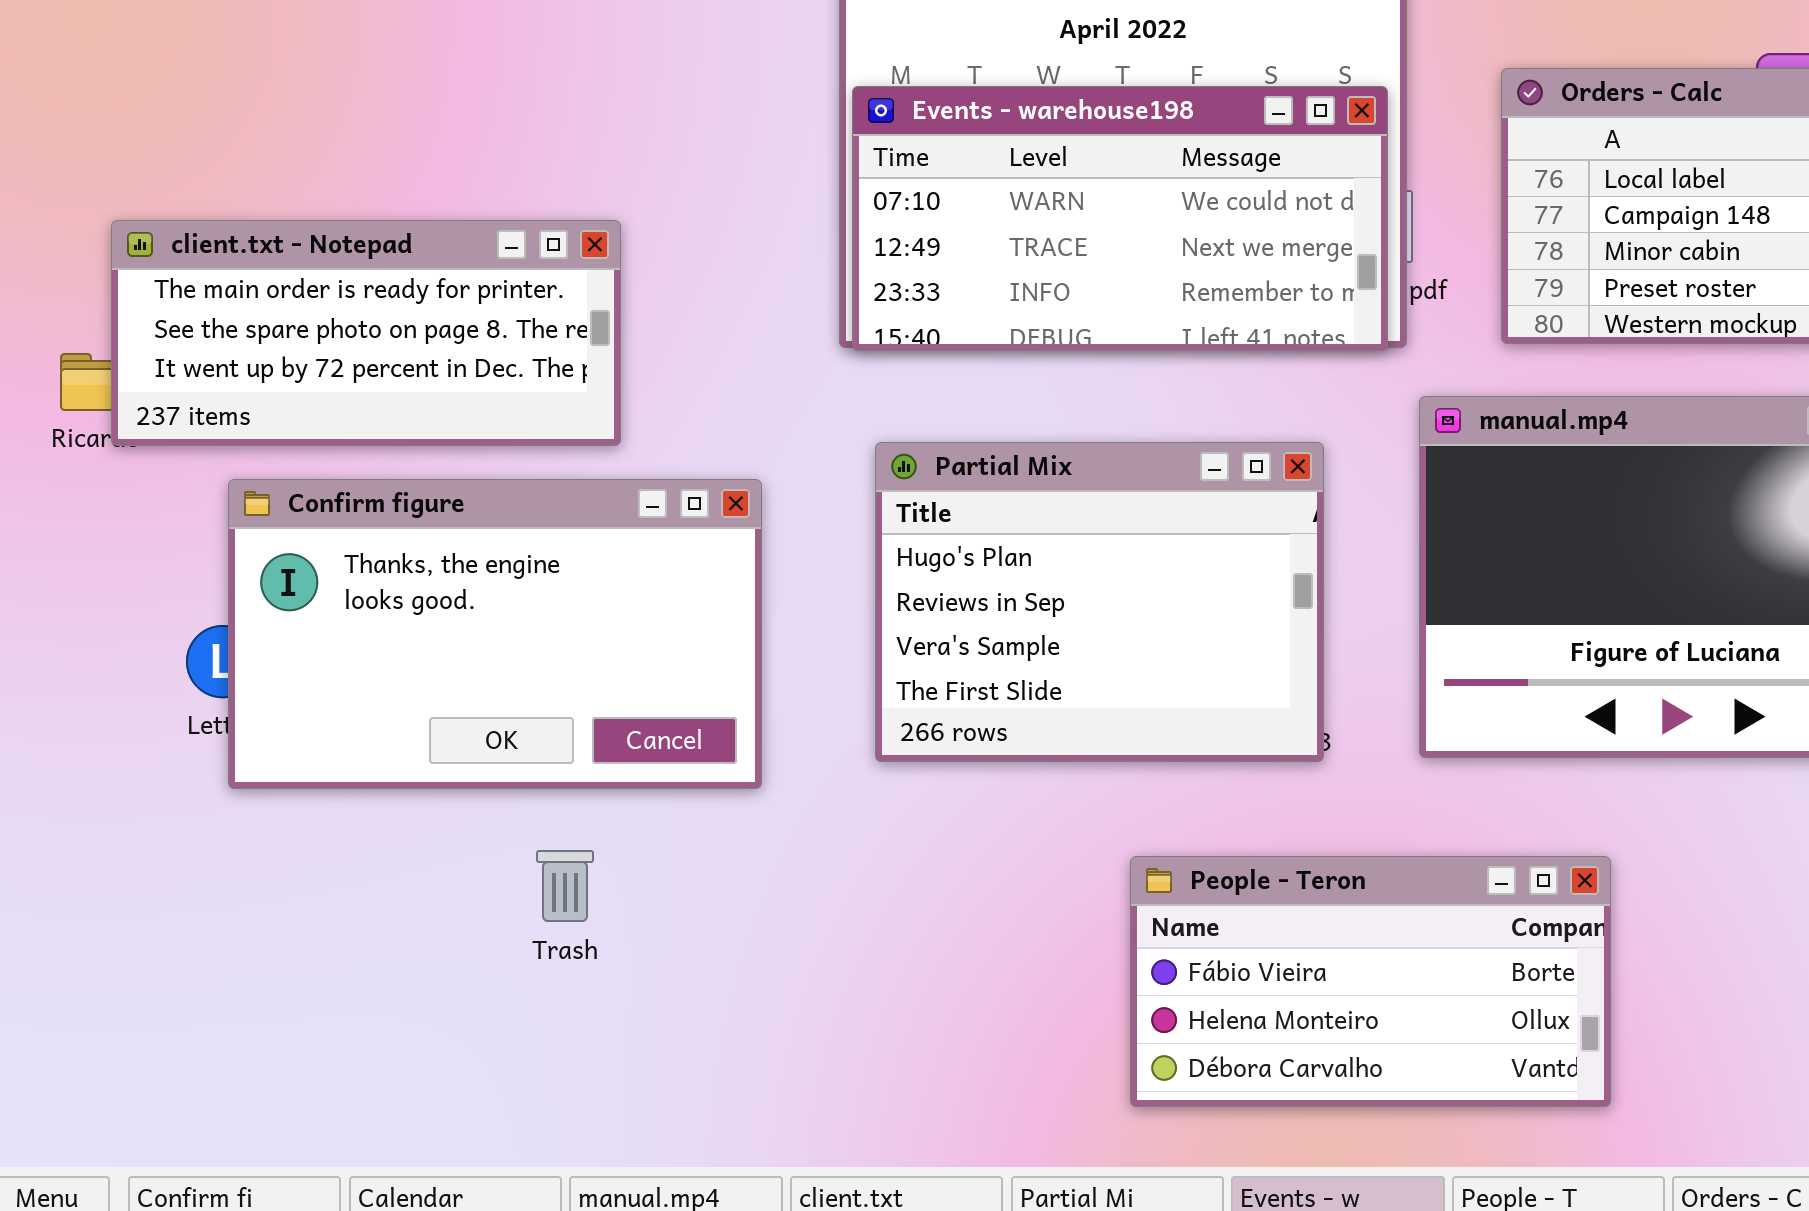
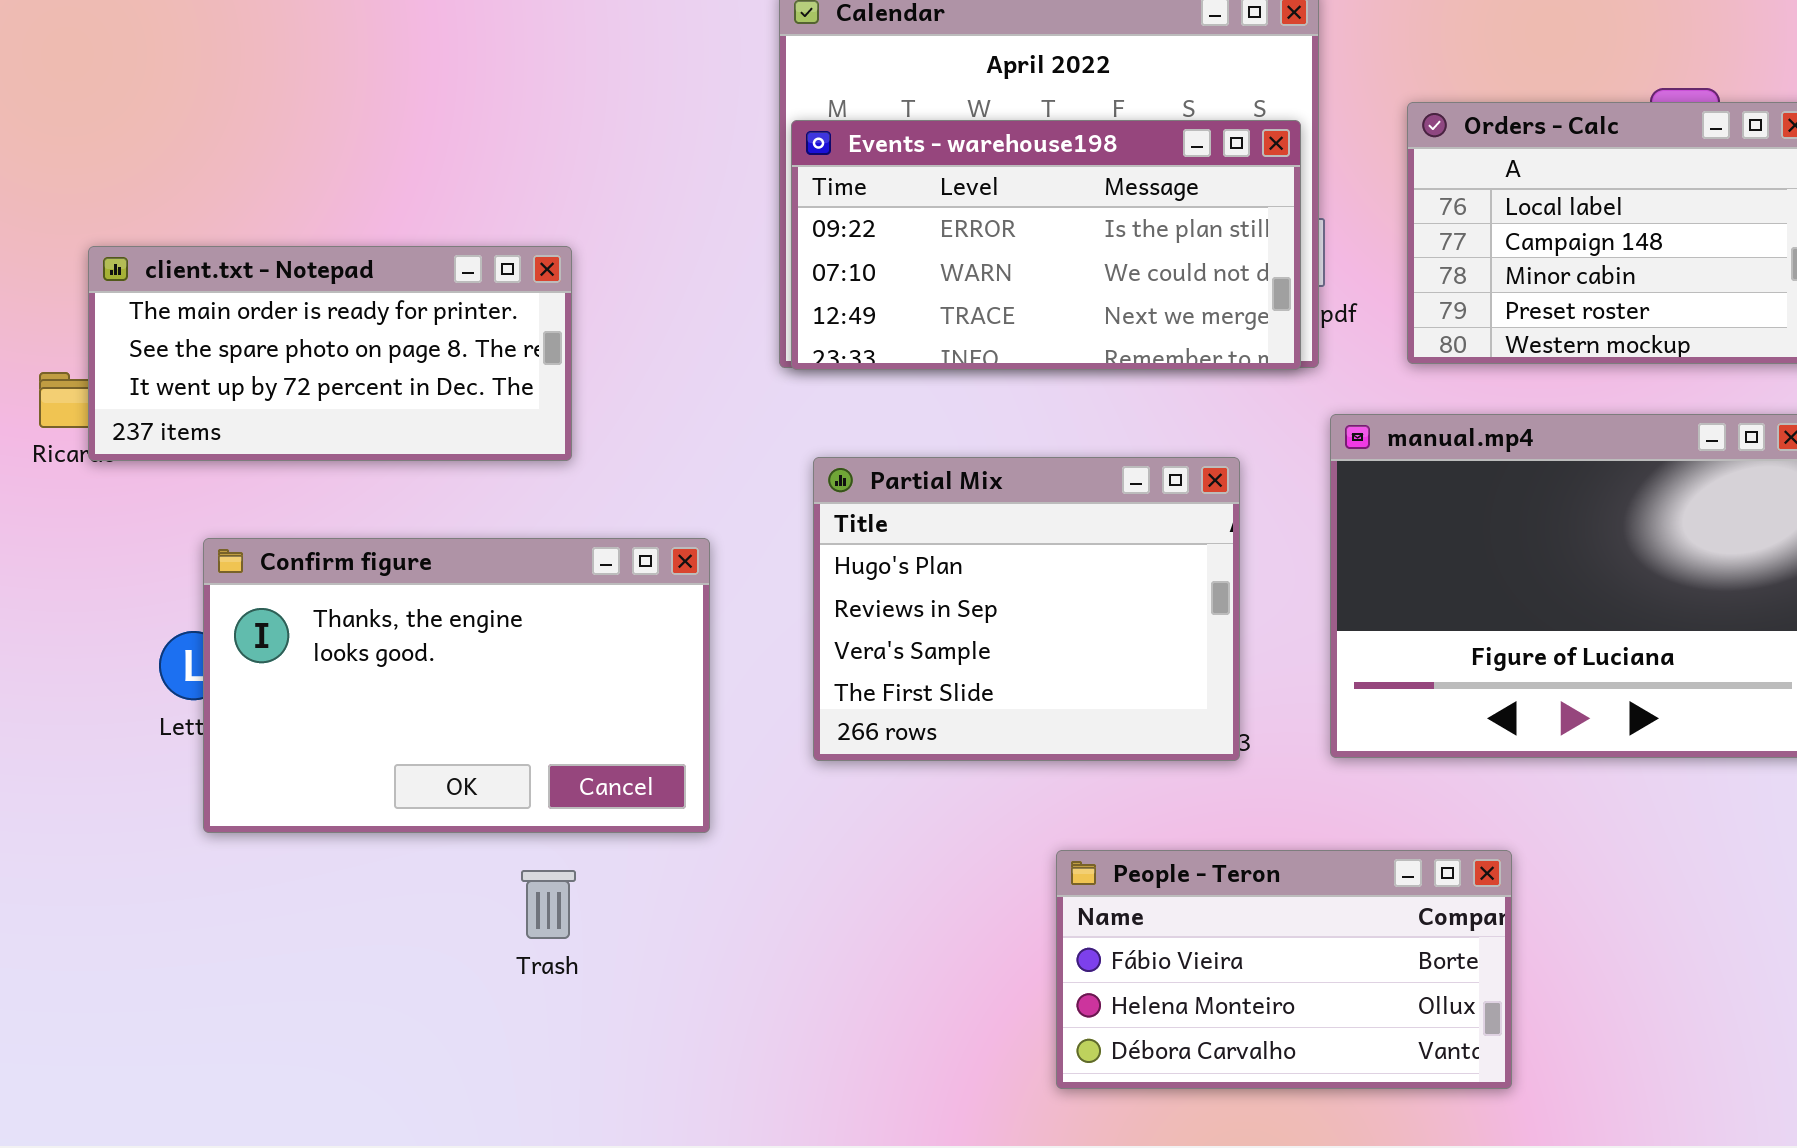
Events - warehouse198: [852,86,1388,351] -> [791,120,1301,370], scrolled up 1 row
Confirm figure: [228,479,762,789] -> [203,538,710,833], moved
Trash: [536,850,594,922] -> [521,870,576,939], moved

